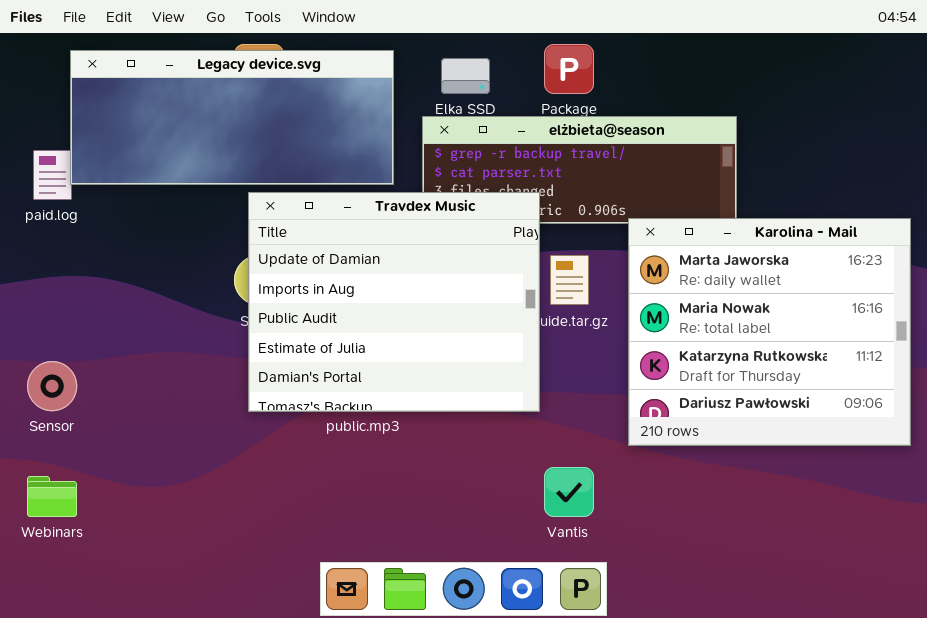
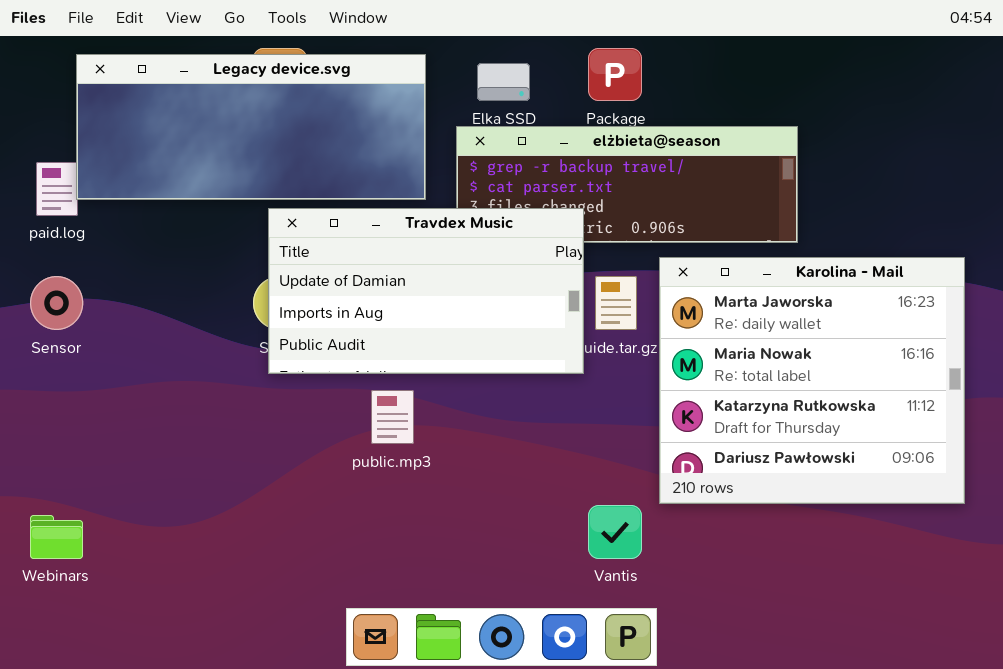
Travdex Music: [248,192,540,412] -> [268,208,584,374], resized
Karolina - Mail: [628,218,911,446] -> [659,257,965,504], moved
Sensor: [27,361,77,411] -> [30,276,83,330], moved

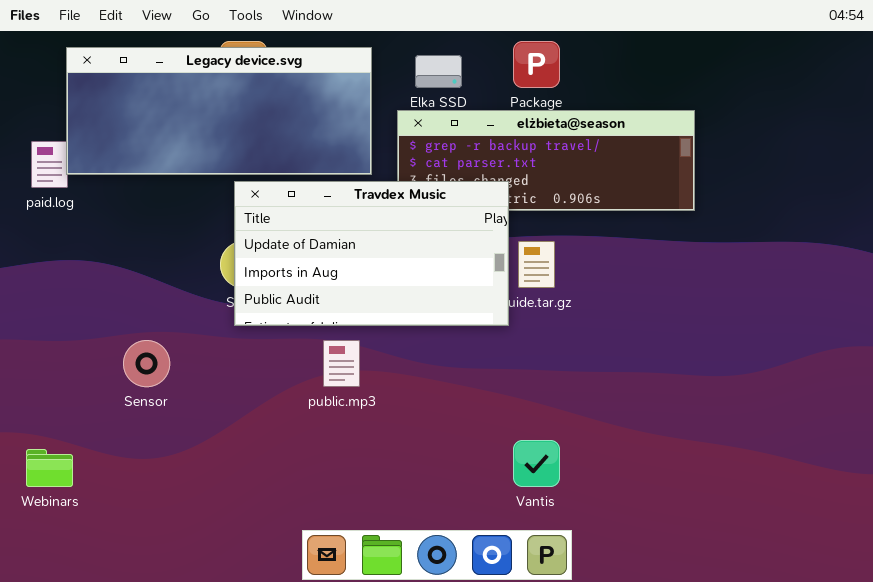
Karolina - Mail: [659,257,965,504] -> none, closed
Sensor: [30,276,83,330] -> [123,340,170,387], moved

